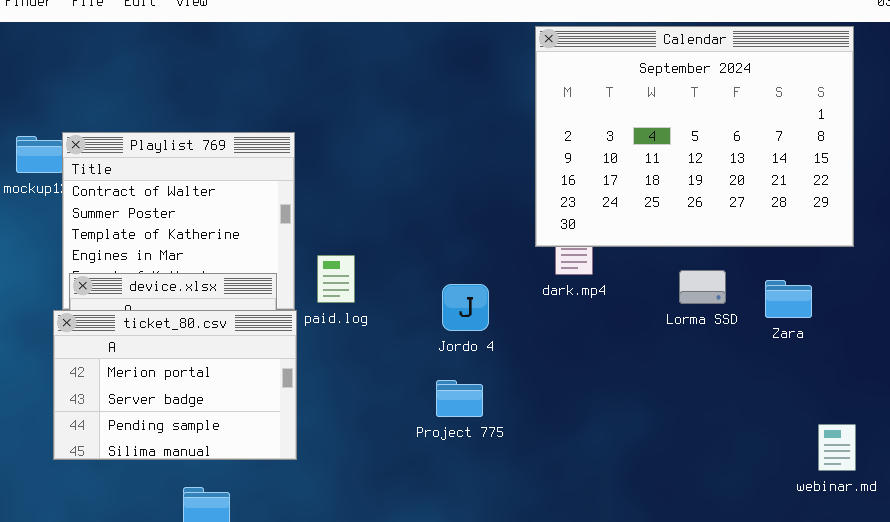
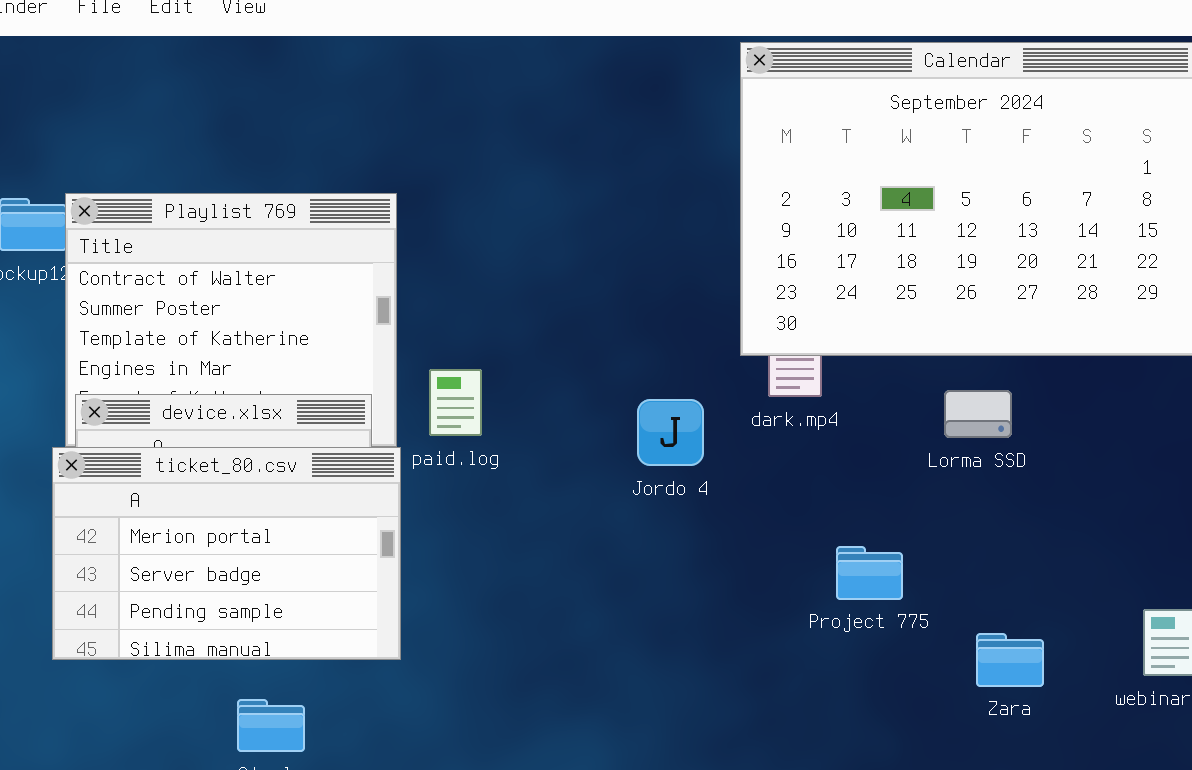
Zara: [765,280,812,318] -> [976,633,1044,687], moved
Jordo 4: [442,284,489,331] -> [637,399,704,466], moved
Project 775: [436,380,483,417] -> [836,546,903,600], moved

